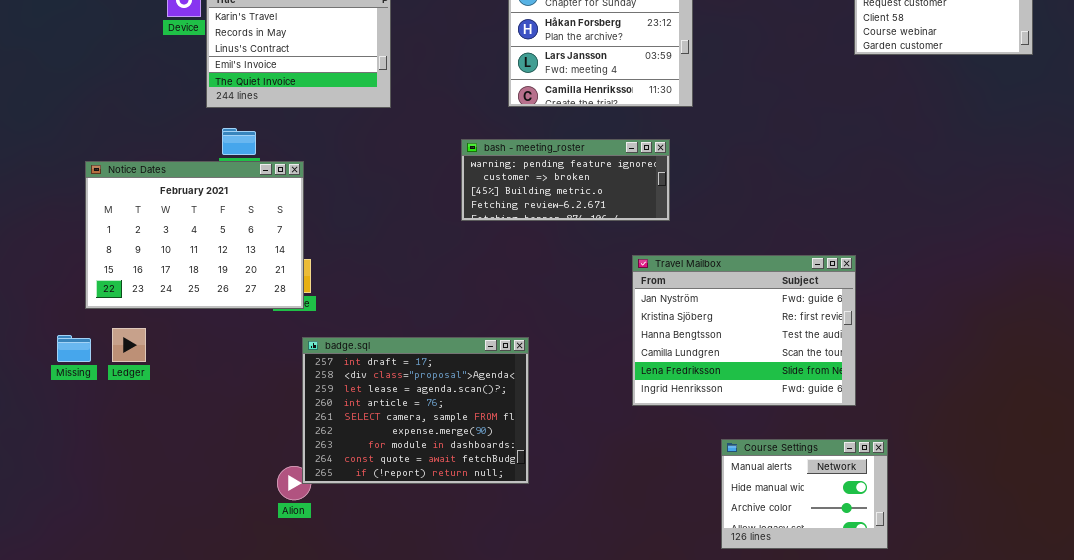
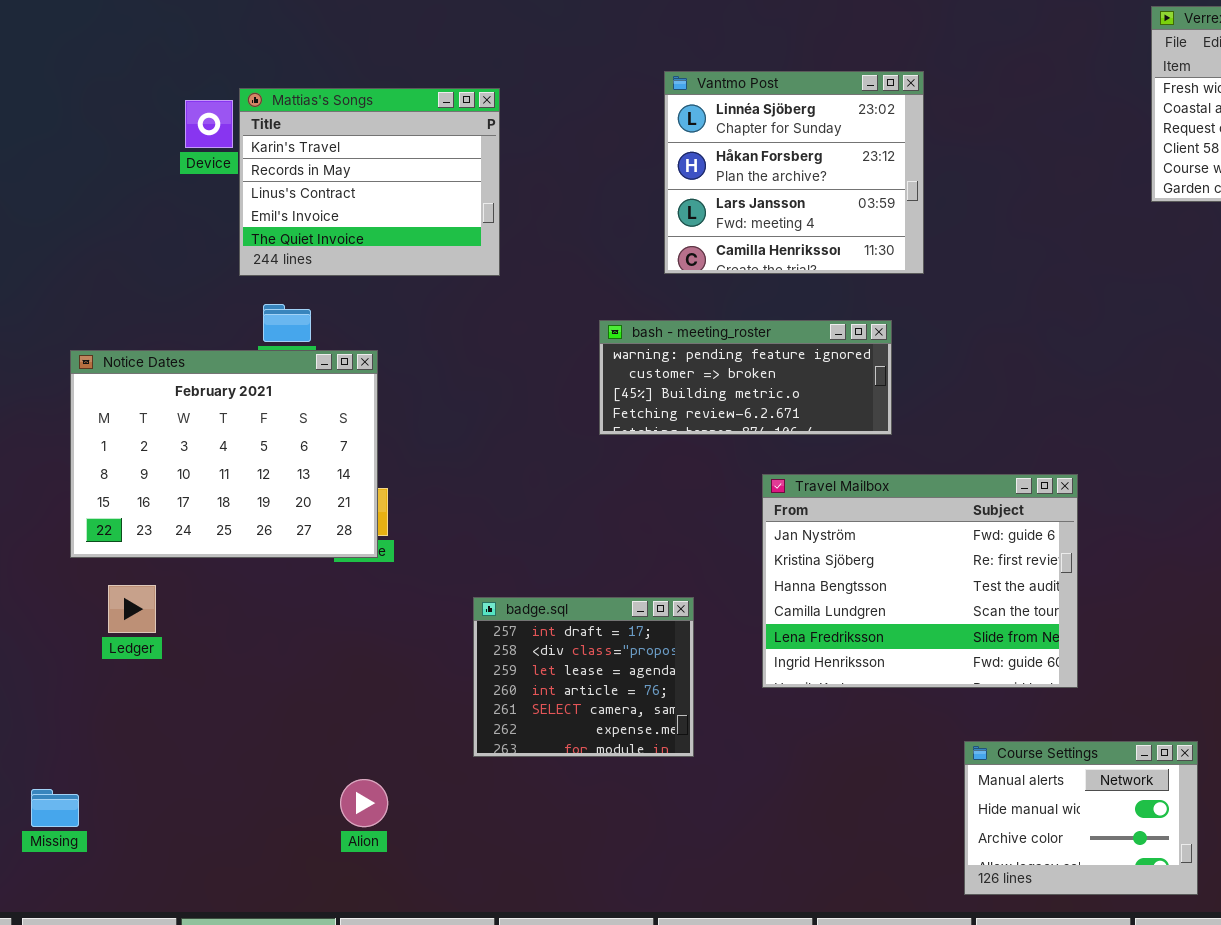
Travel Mailbox: [632,255,856,406] -> [762,474,1078,688], moved
Missing: [57,335,91,362] -> [31,789,79,827], moved
badge.sql: [302,337,529,484] -> [473,597,694,757], resized

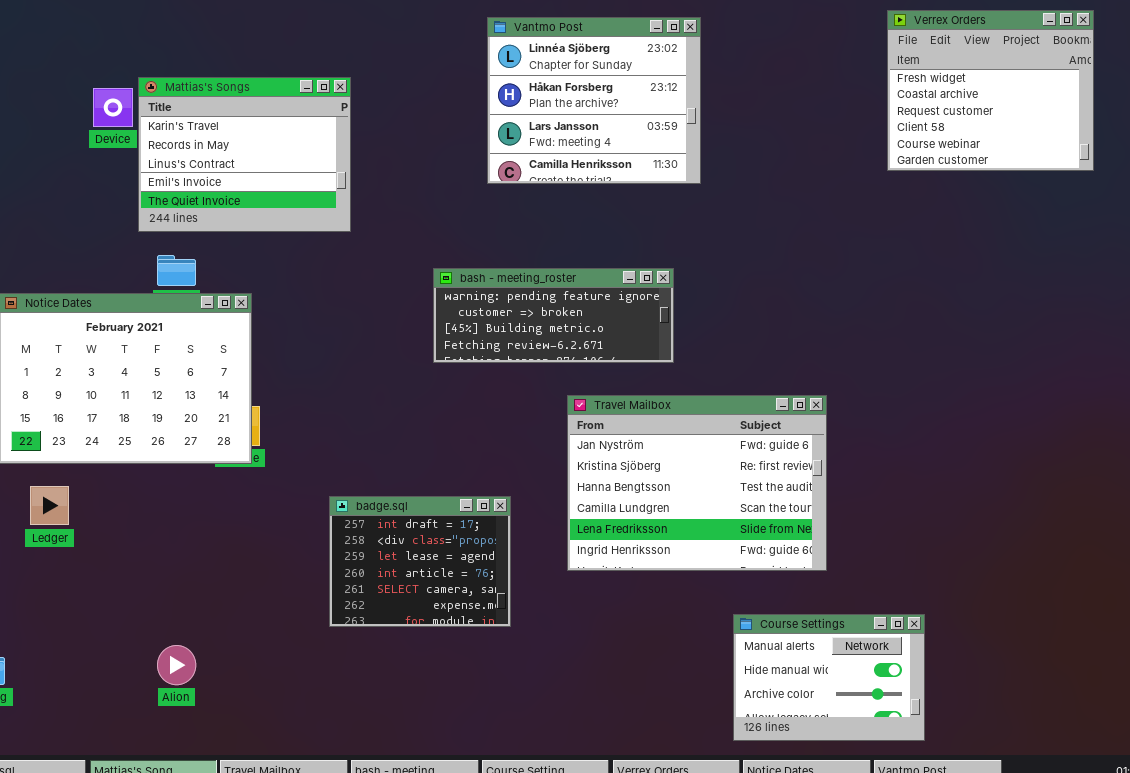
Vantmo Post: [664,71,924,274] -> [487,17,701,184], moved
Alion: [340,779,388,827] -> [157,645,196,685], moved

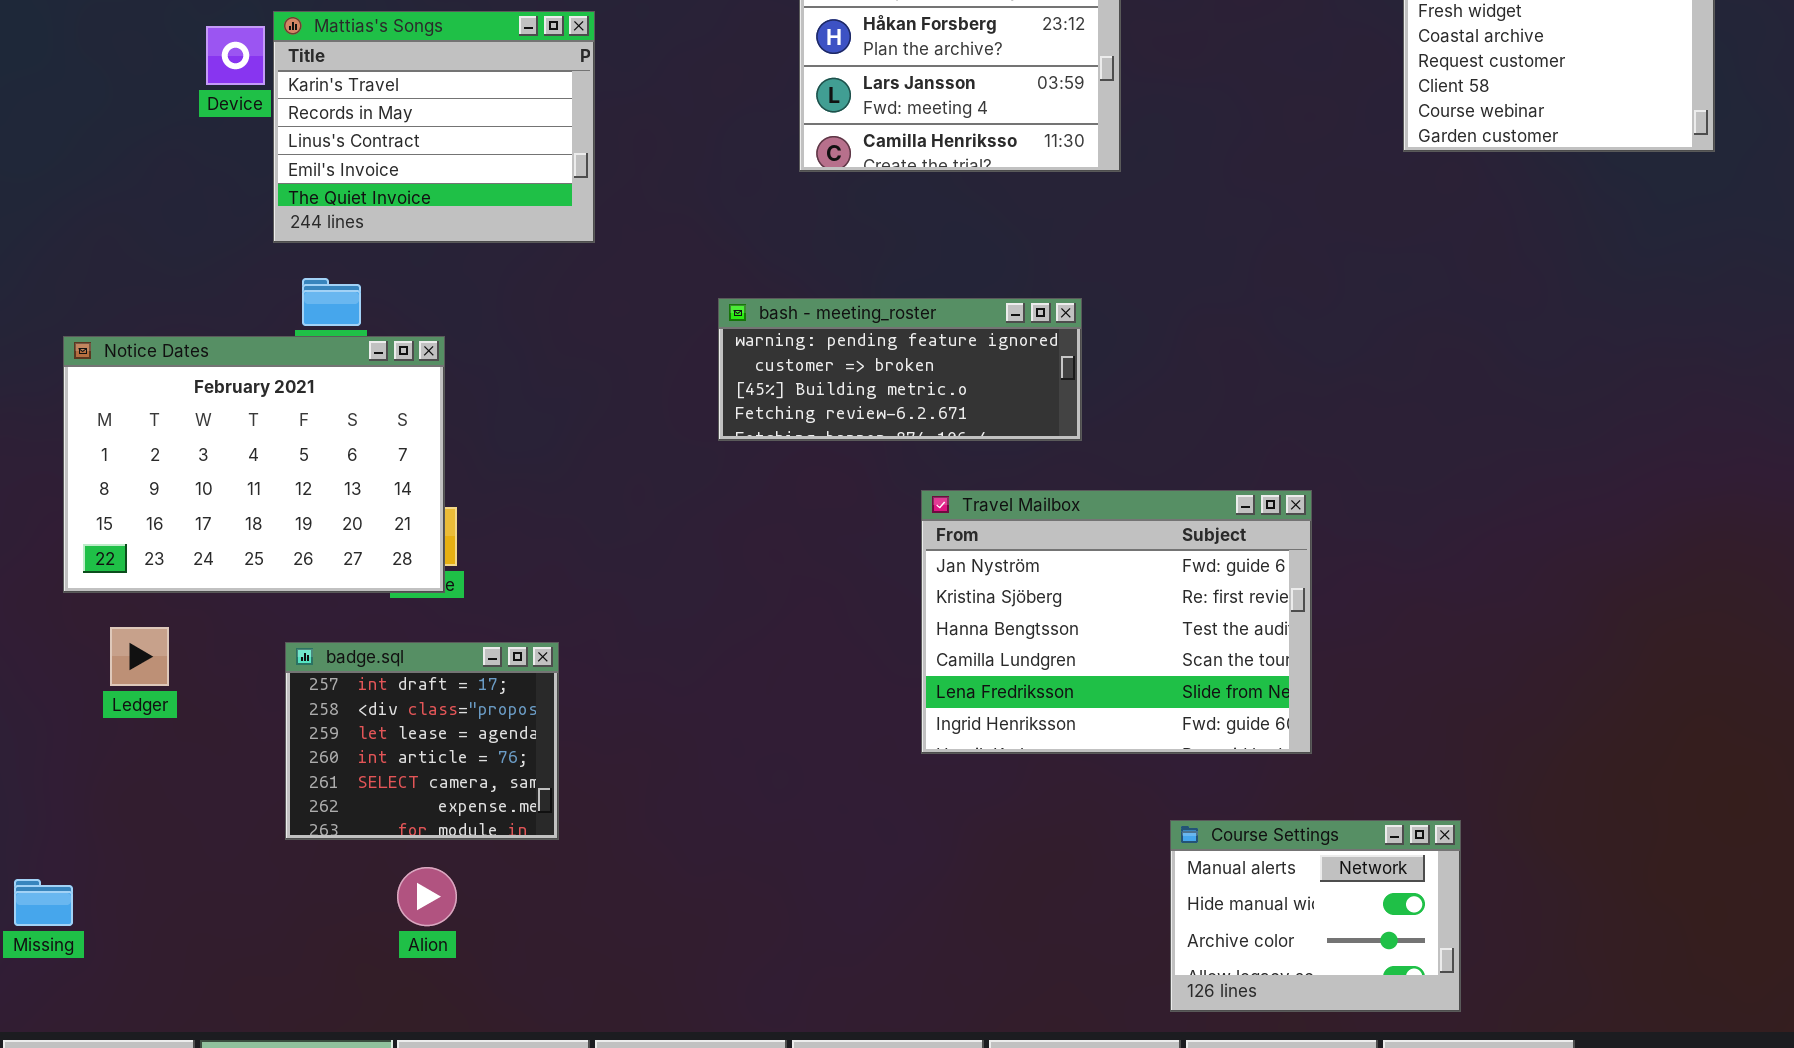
badge.sql: [329,496,511,627] -> [285,642,559,840], moved
Alion: [157,645,196,685] -> [397,867,457,926], moved

